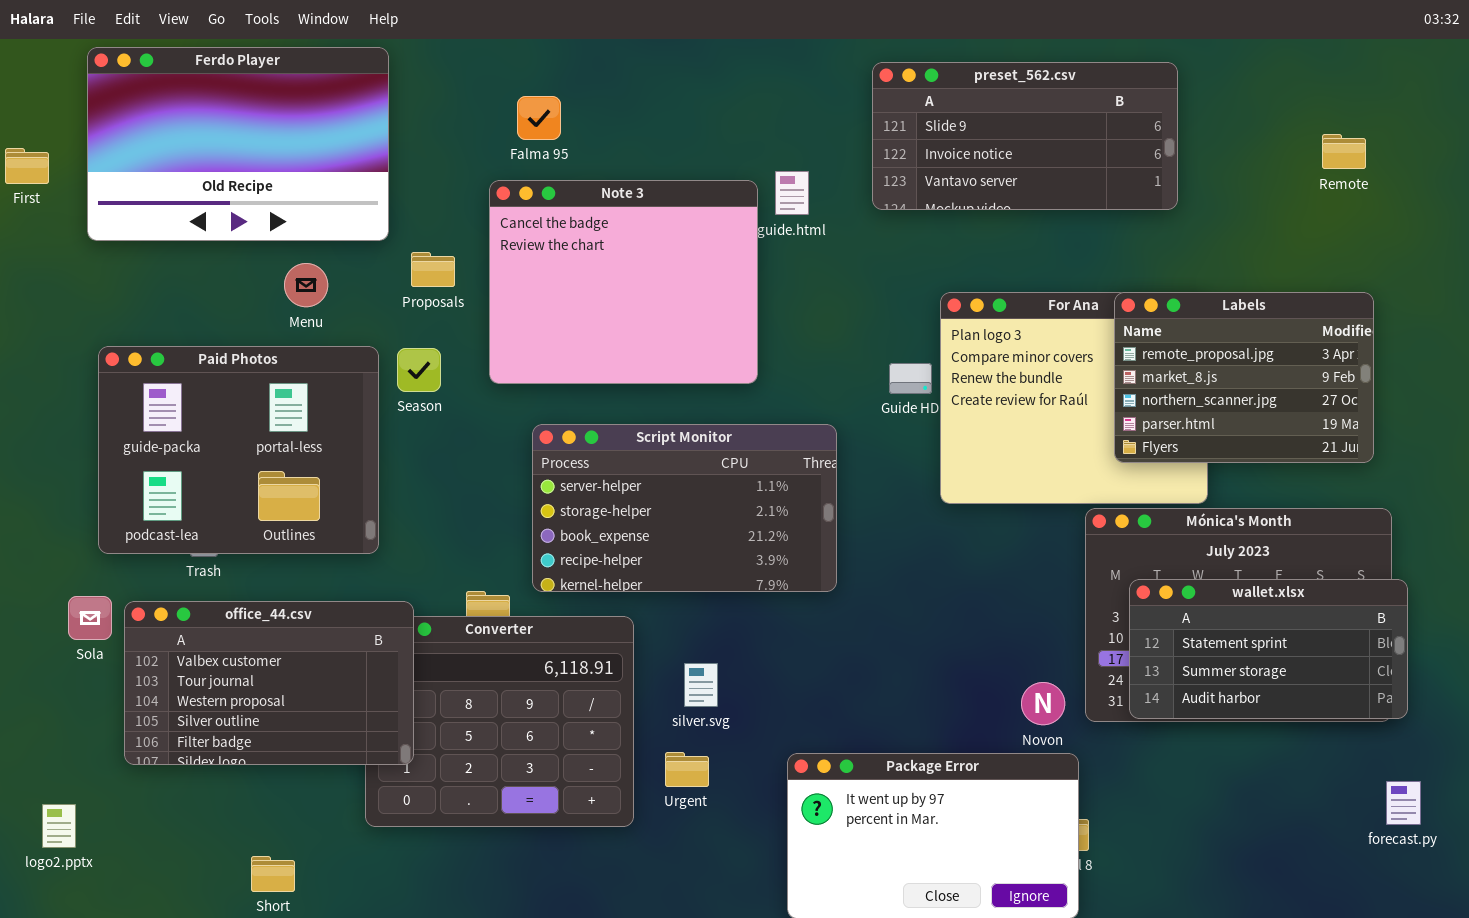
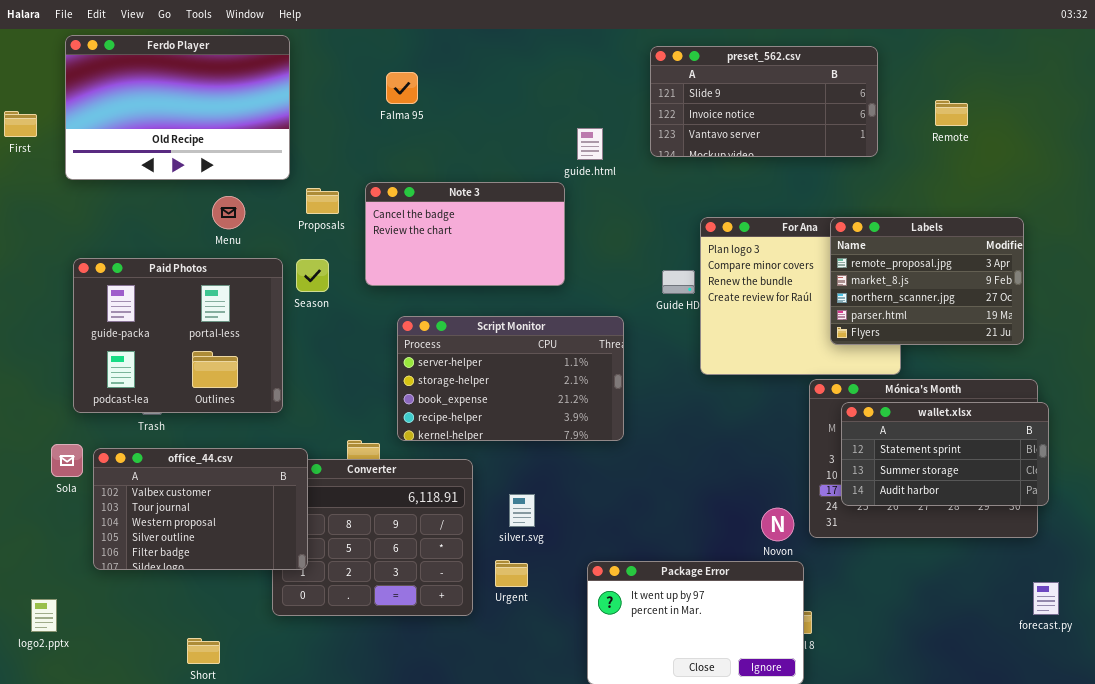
Remote: [1322,134,1366,169] -> [935,100,968,126], moved
Note 3: [489,180,758,384] -> [365,182,565,286], resized
wallet.xlsx: [1129,579,1408,719] -> [841,402,1049,506], moved

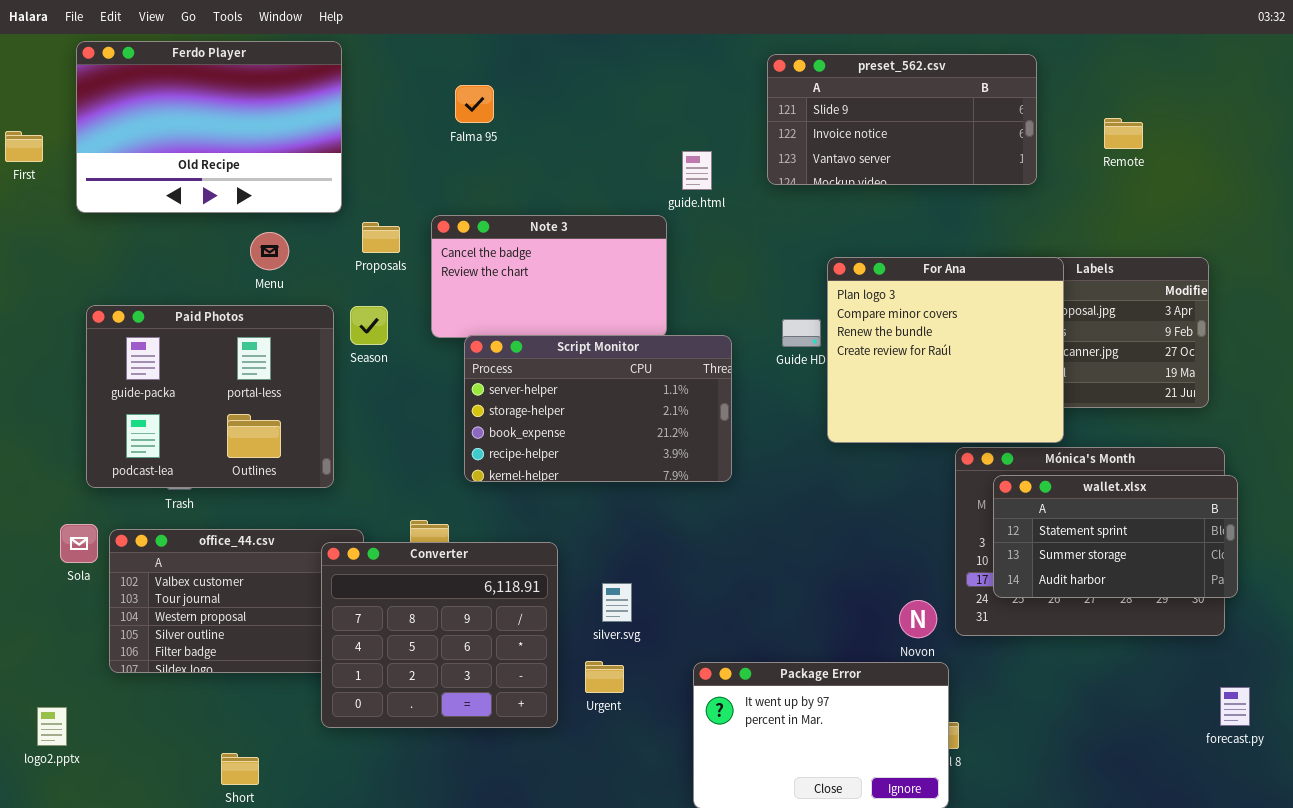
For Ana: [700,217,901,375] -> [827,257,1064,443], raised
Script Monitor: [397,316,624,441] -> [464,335,732,482], moved
Converter: [272,459,473,616] -> [321,542,558,728], raised

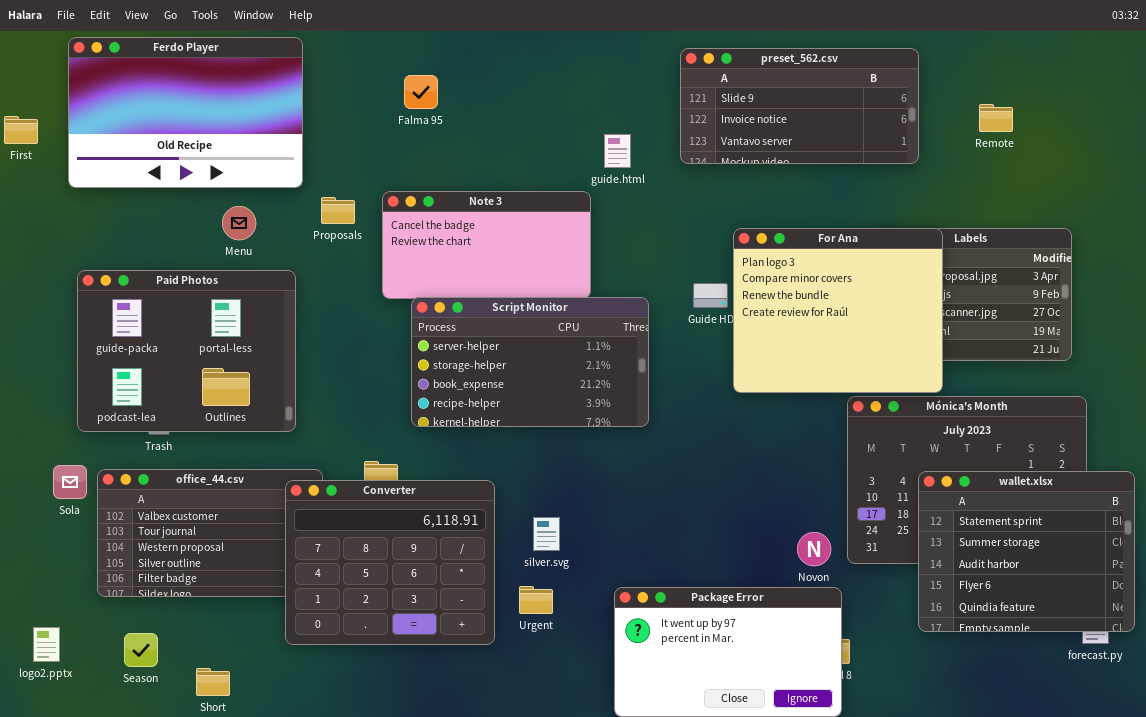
Season: [350,306,388,345] -> [124,633,158,667], moved
wallet.xlsx: [993,475,1238,598] -> [918,471,1135,632], moved, resized

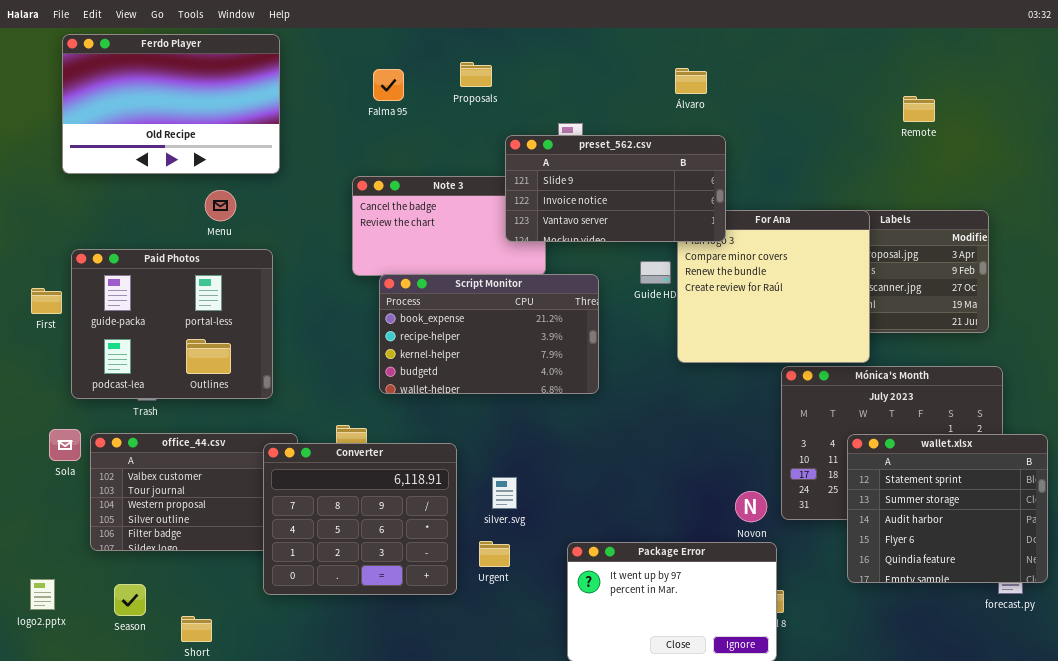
preset_562.csv: [680,48,919,164] -> [505,135,726,242], moved
First: [4,116,38,144] -> [31,288,62,314], moved
Proposals: [321,197,355,224] -> [460,62,492,87], moved
Script Monitor: [411,297,649,427] -> [379,274,599,394], scrolled down 2 rows

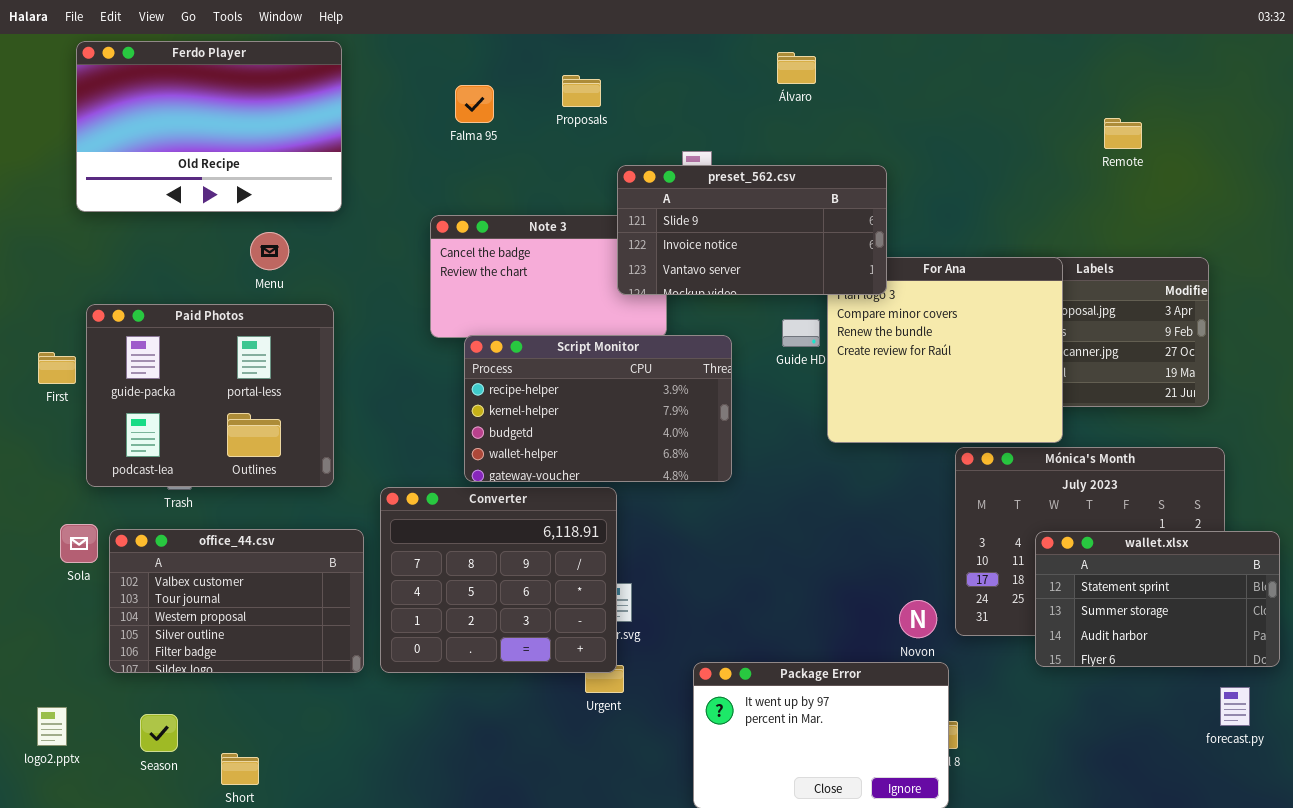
Álvaro: [675,68,707,94] -> [777,52,816,84], moved
Script Monitor: [379,274,599,394] -> [464,335,732,482], scrolled down 1 row
wallet.xlsx: [847,434,1048,583] -> [1035,531,1280,667], resized
Converter: [263,443,457,595] -> [380,487,617,673], moved

